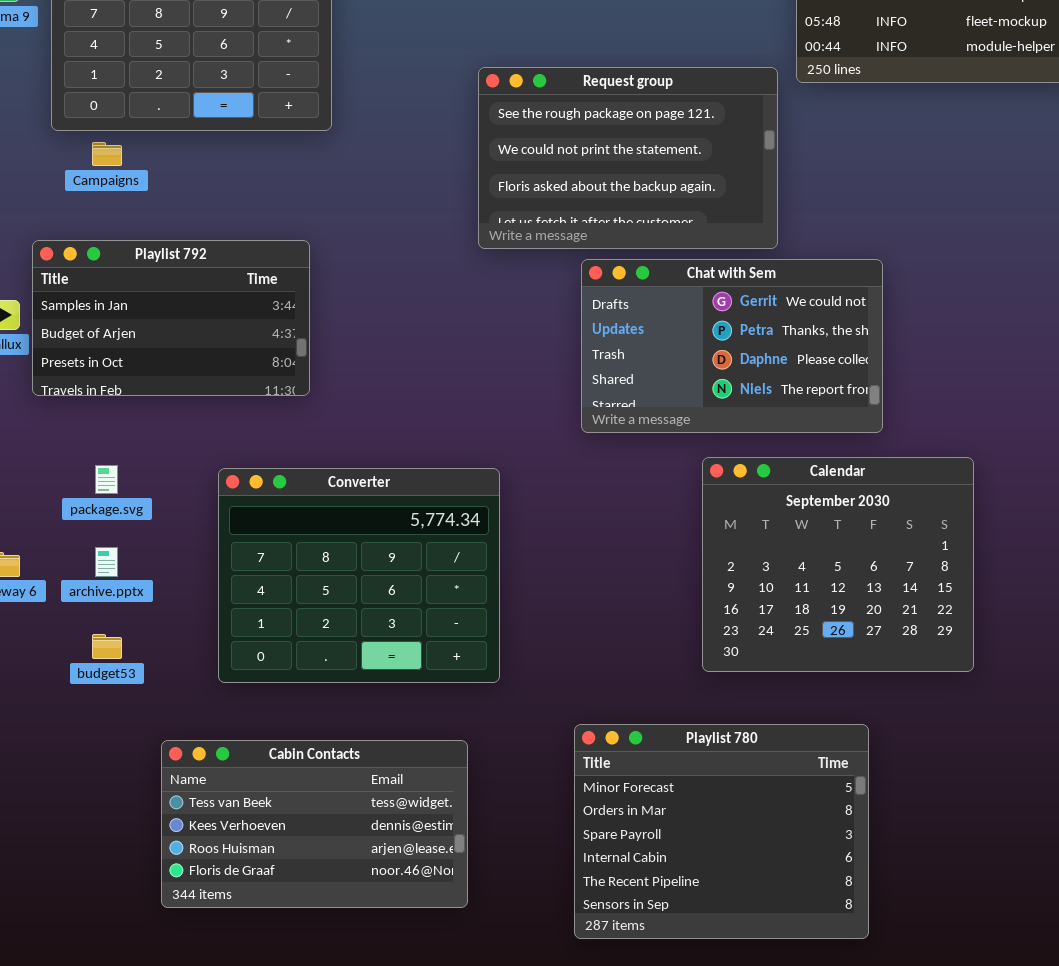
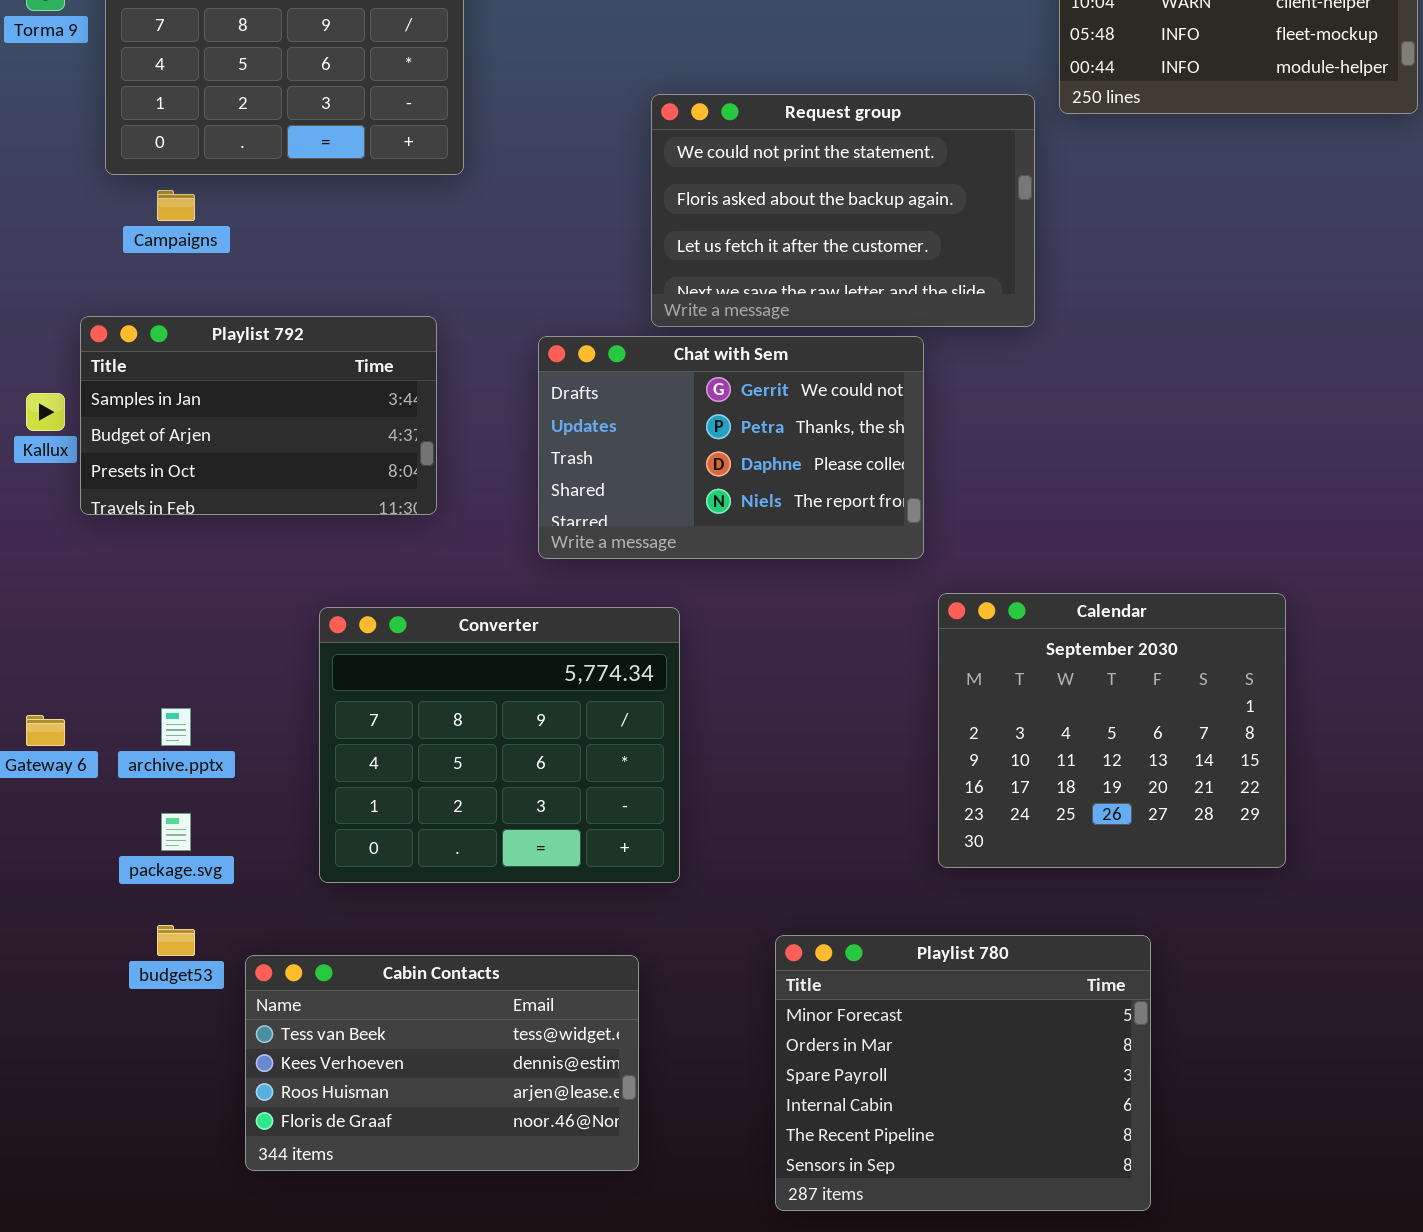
Request group: [478,67,778,249] -> [651,94,1035,327], scrolled down 1 row
Chat with Sem: [581,259,883,433] -> [538,336,924,559], moved
package.svg: [95,465,118,494] -> [161,813,191,851], moved
budget53: [92,634,122,659] -> [157,925,195,956], moved

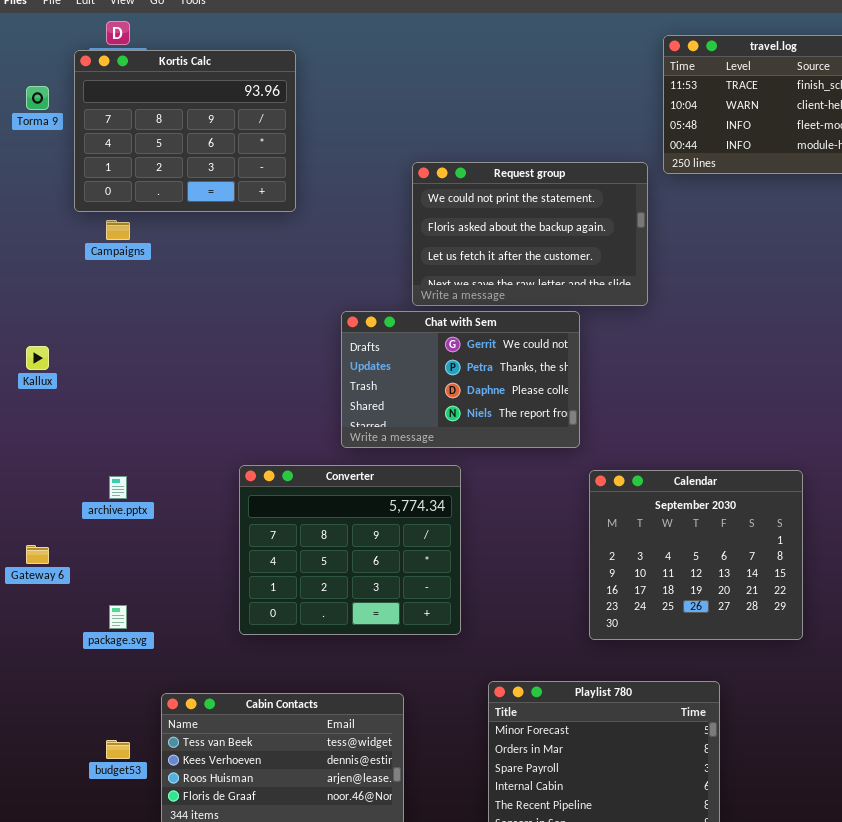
Playlist 792: [80,316,437,515] -> none, closed
Converter: [319,607,680,883] -> [239,465,461,635], moved
archive.pptx: [161,708,191,746] -> [109,476,127,499], moved
budget53: [157,925,195,956] -> [106,740,130,759], moved

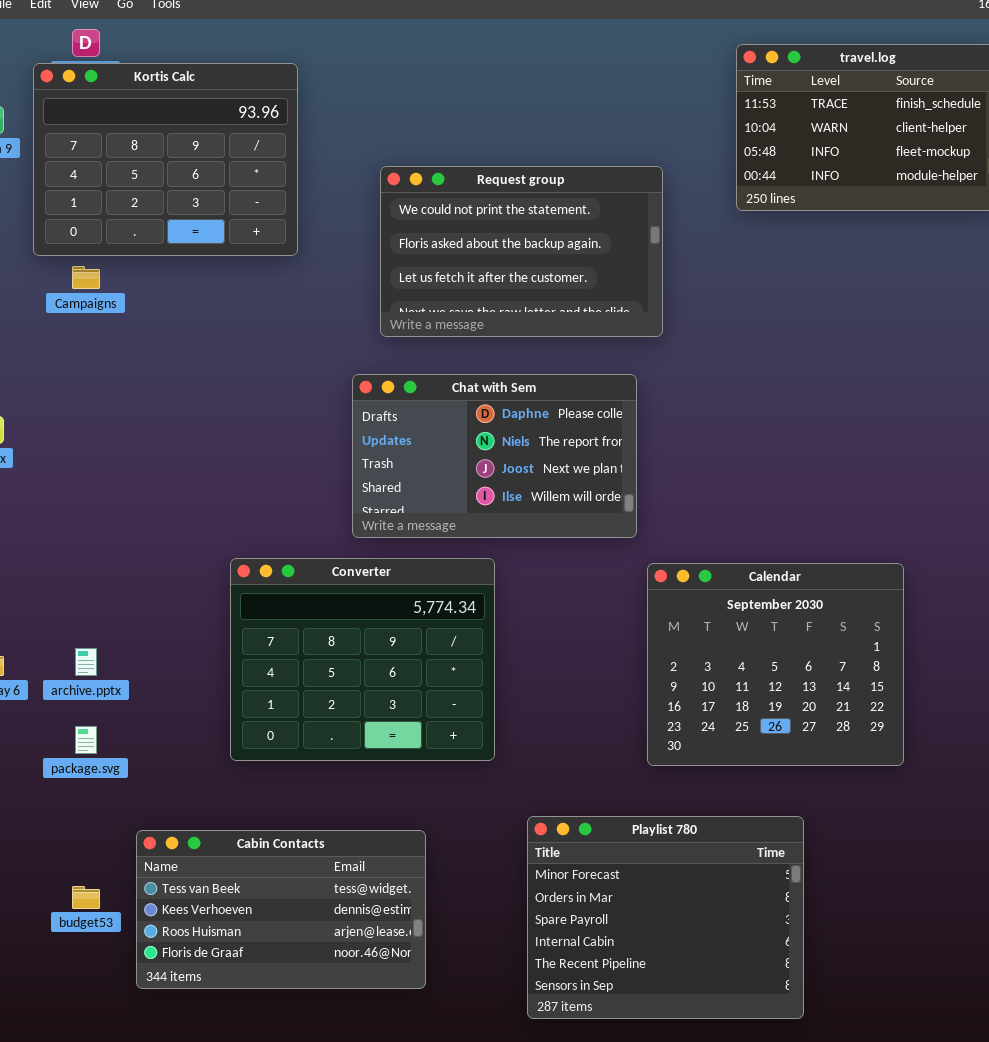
Request group: [412,162,648,306] -> [380,166,663,337], moved
Chat with Sem: [341,311,580,448] -> [352,374,637,538], scrolled down 2 rows
archive.pptx: [109,476,127,499] -> [75,648,97,676], moved

